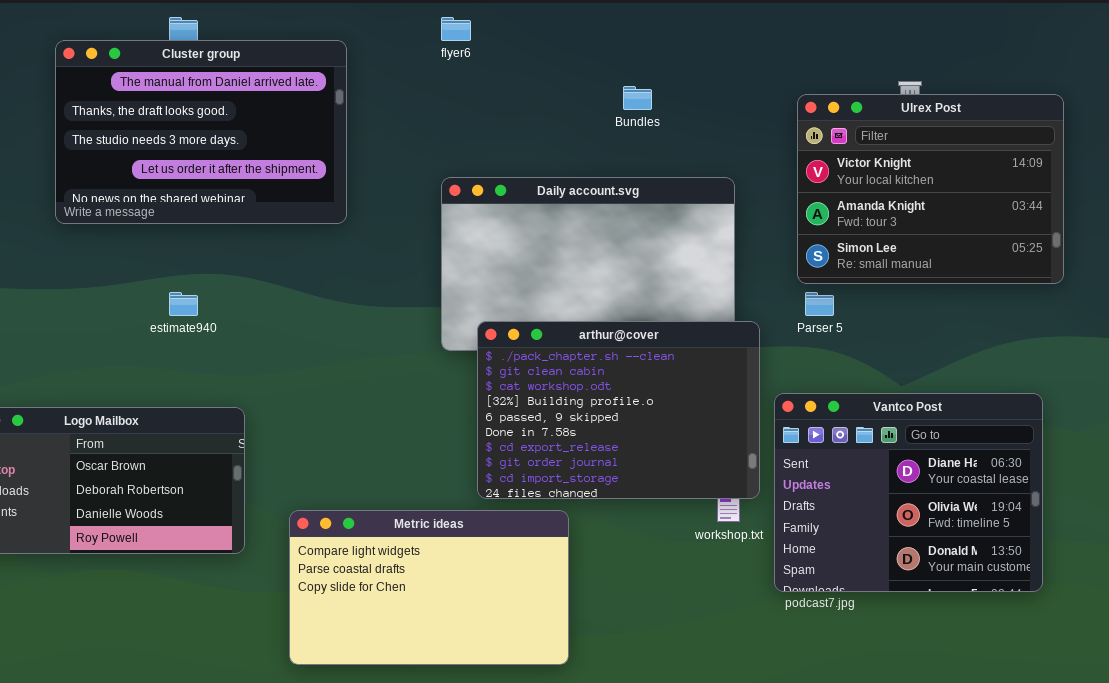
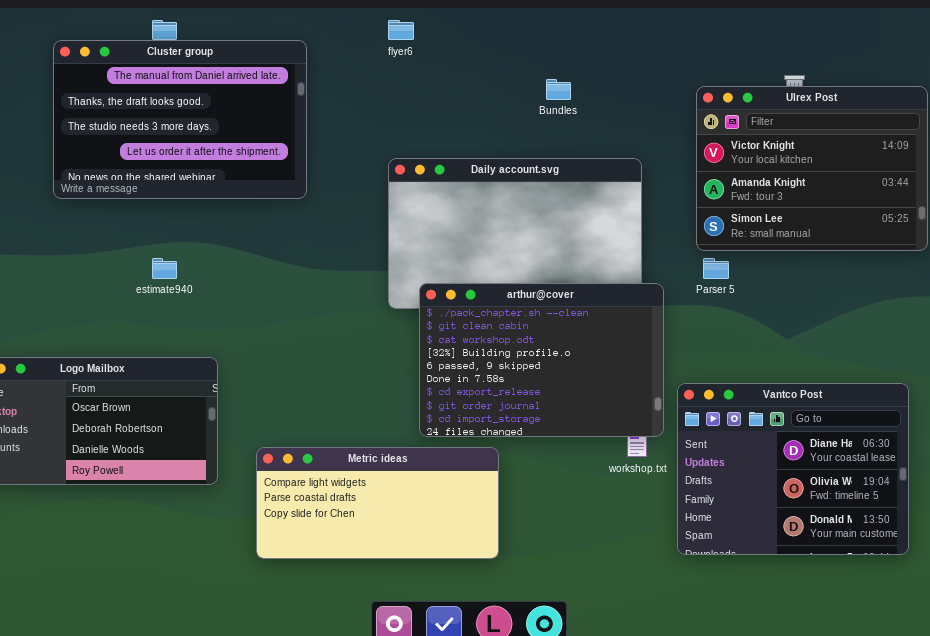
Vantco Post: [774,393,1043,592] -> [677,383,909,555], moved
Metric ideas: [289,510,569,665] -> [256,447,499,559], resized

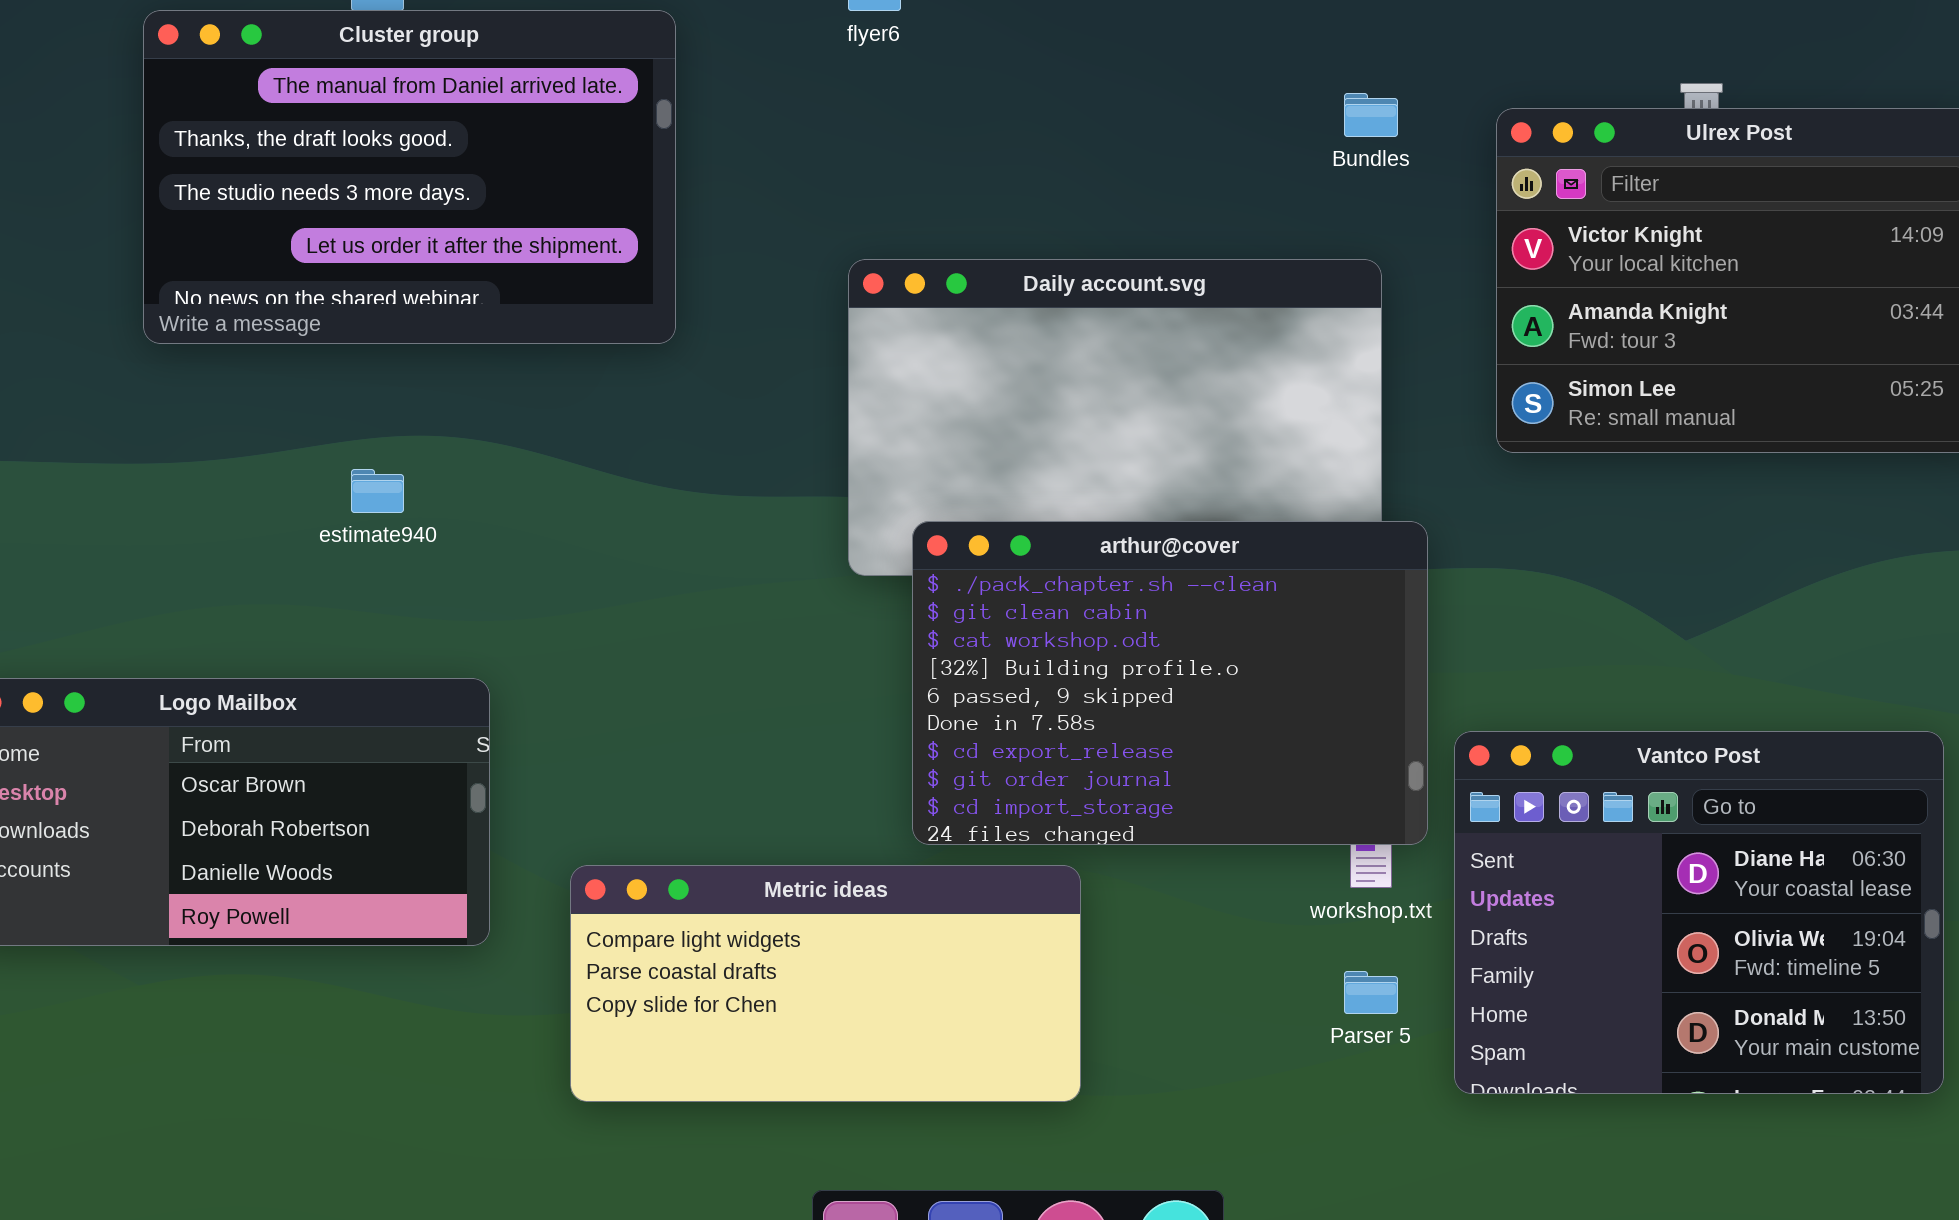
Bundles: [546,79,571,100] -> [1344,93,1398,137], moved
Parser 5: [703,258,729,279] -> [1344,971,1398,1014], moved

